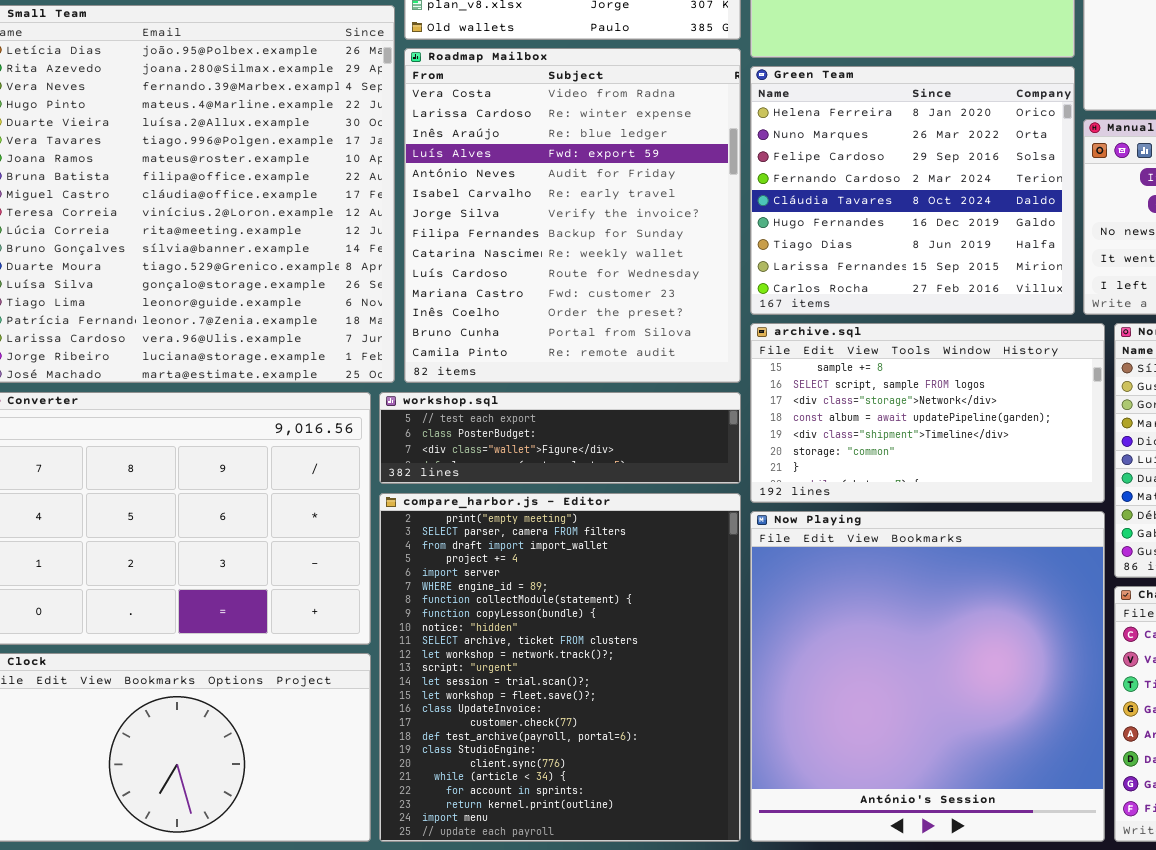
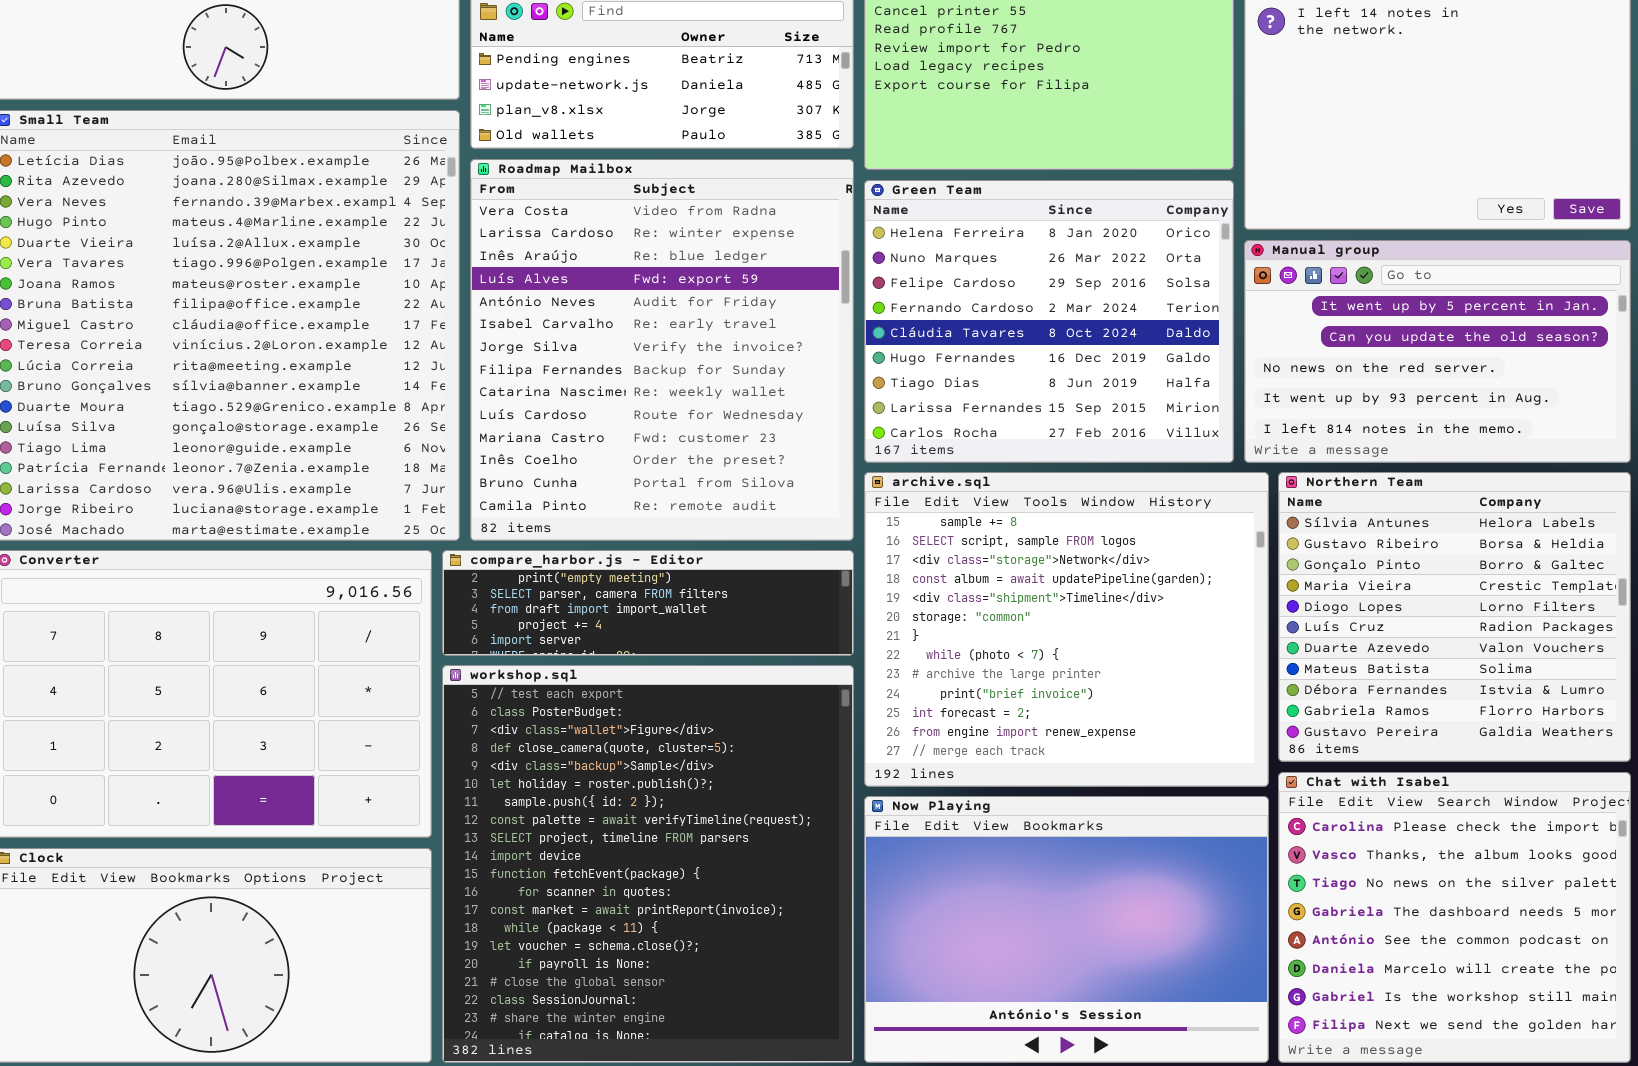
archive.sql: [750,323,1105,503] -> [864,472,1269,787], resized
workshop.sql: [379,392,741,484] -> [442,665,854,1063], moved, resized
compare_harbor.js - Editor: [379,493,741,842] -> [442,550,854,656], moved, resized
Now Playing: [750,511,1105,842] -> [864,796,1269,1063], resized

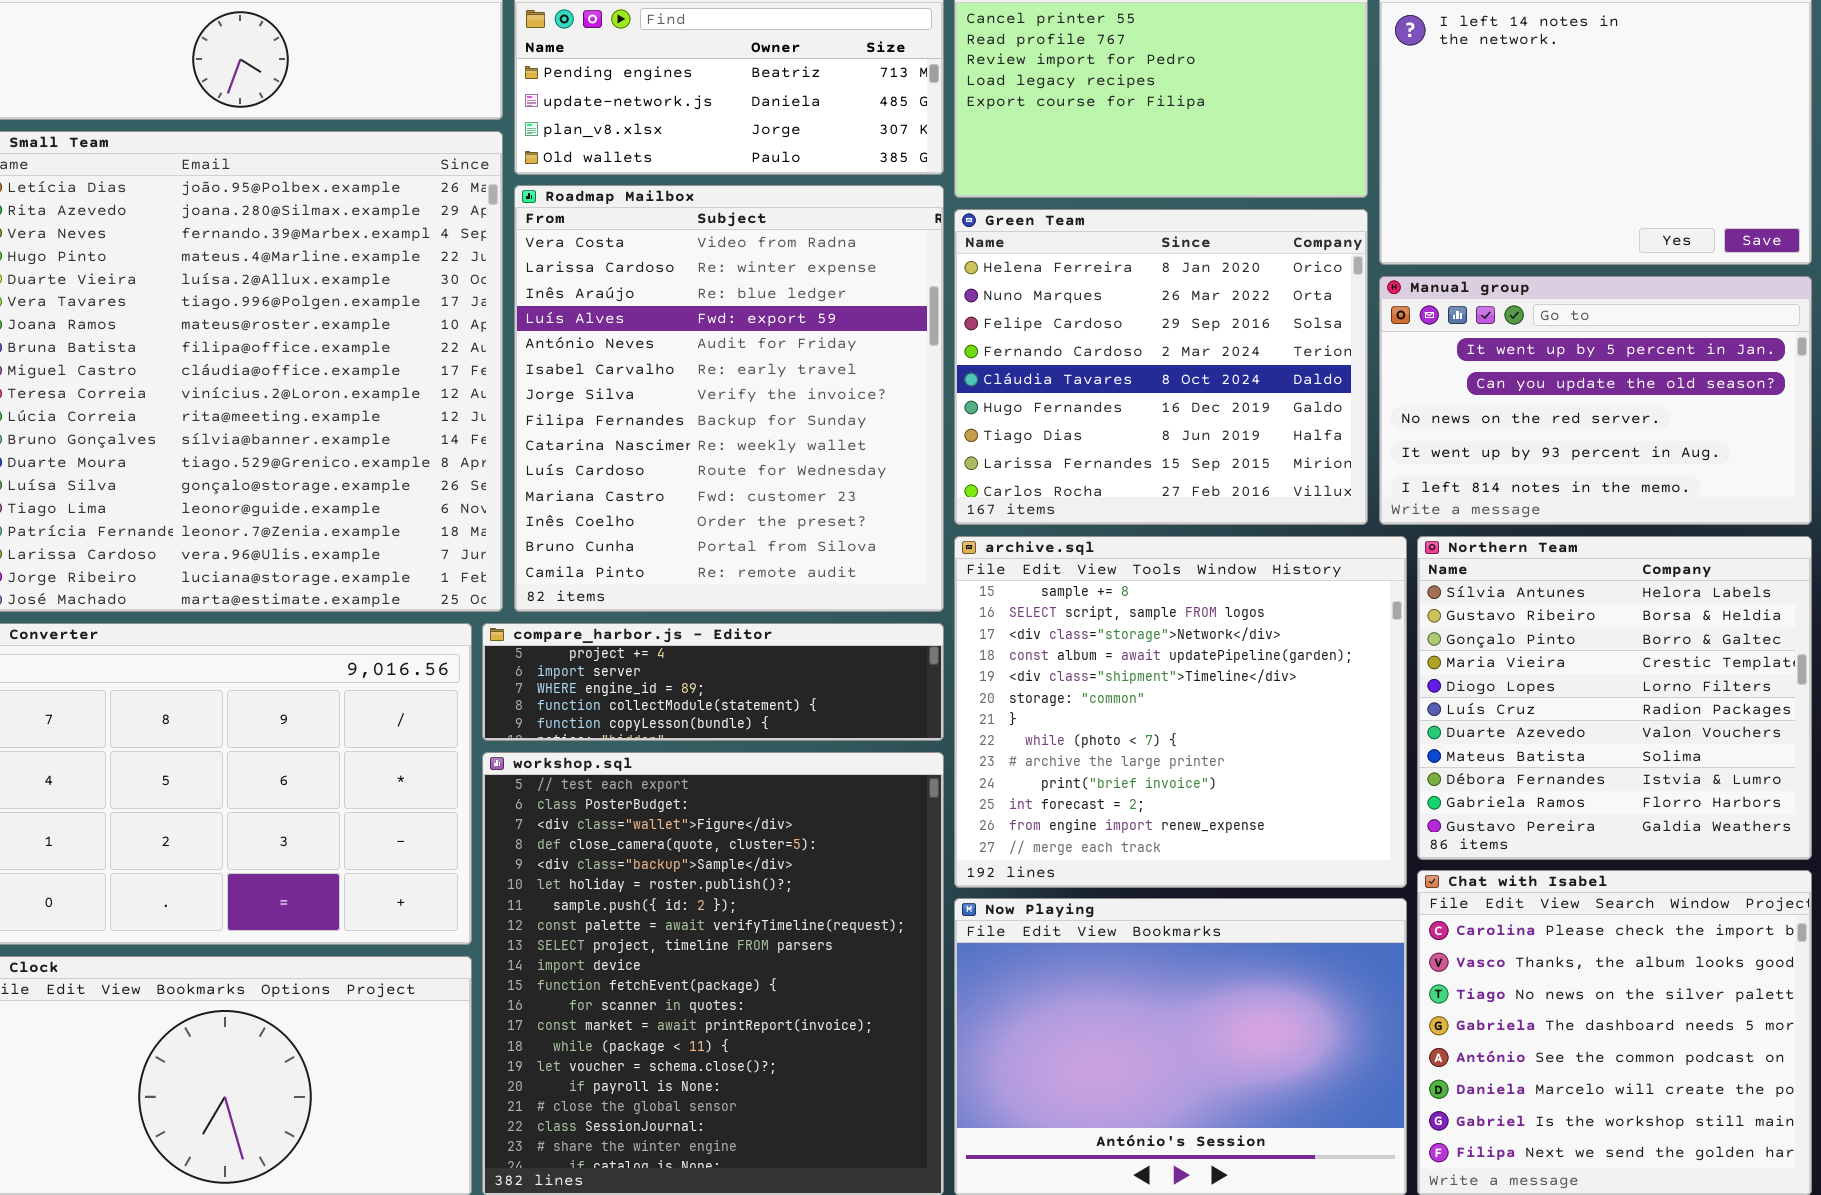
compare_harbor.js - Editor: [442,550,854,656] -> [482,623,944,741], scrolled down 3 rows

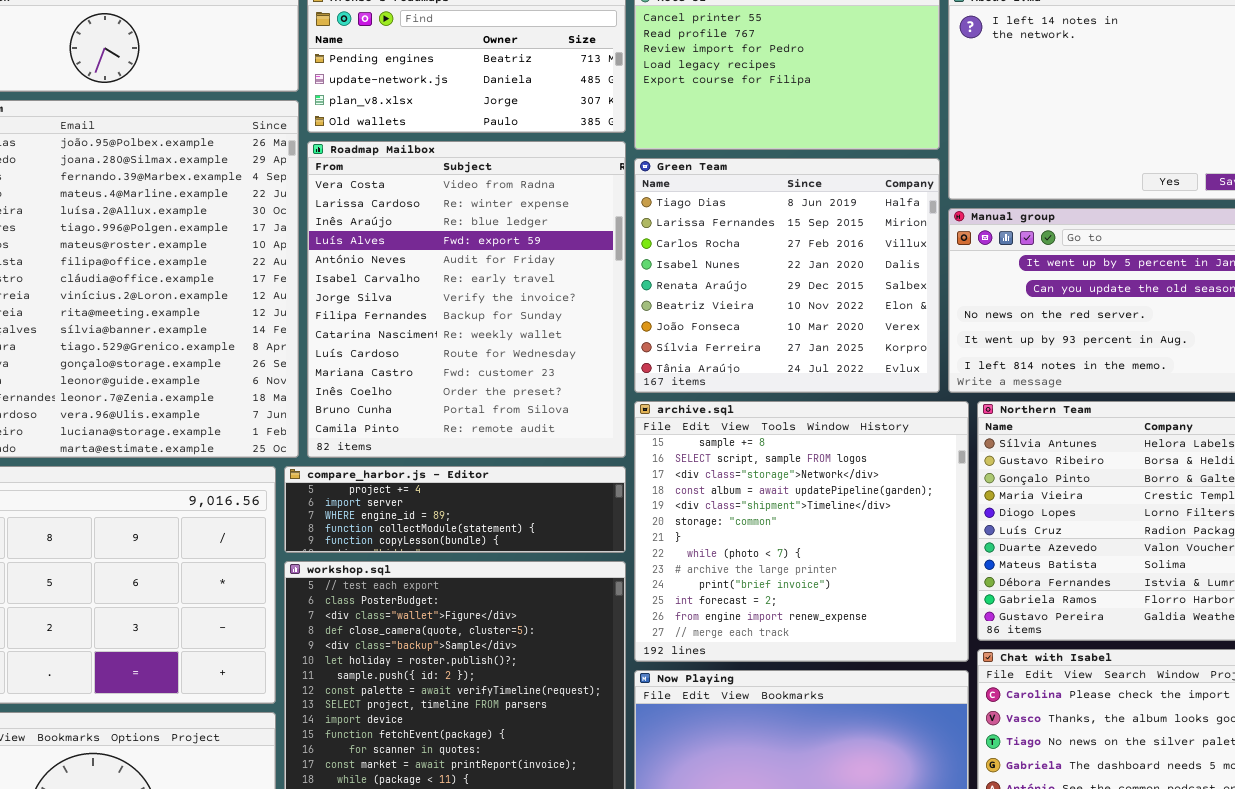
Green Team: [954,209,1368,525] -> [634,158,940,393], scrolled down 6 rows

